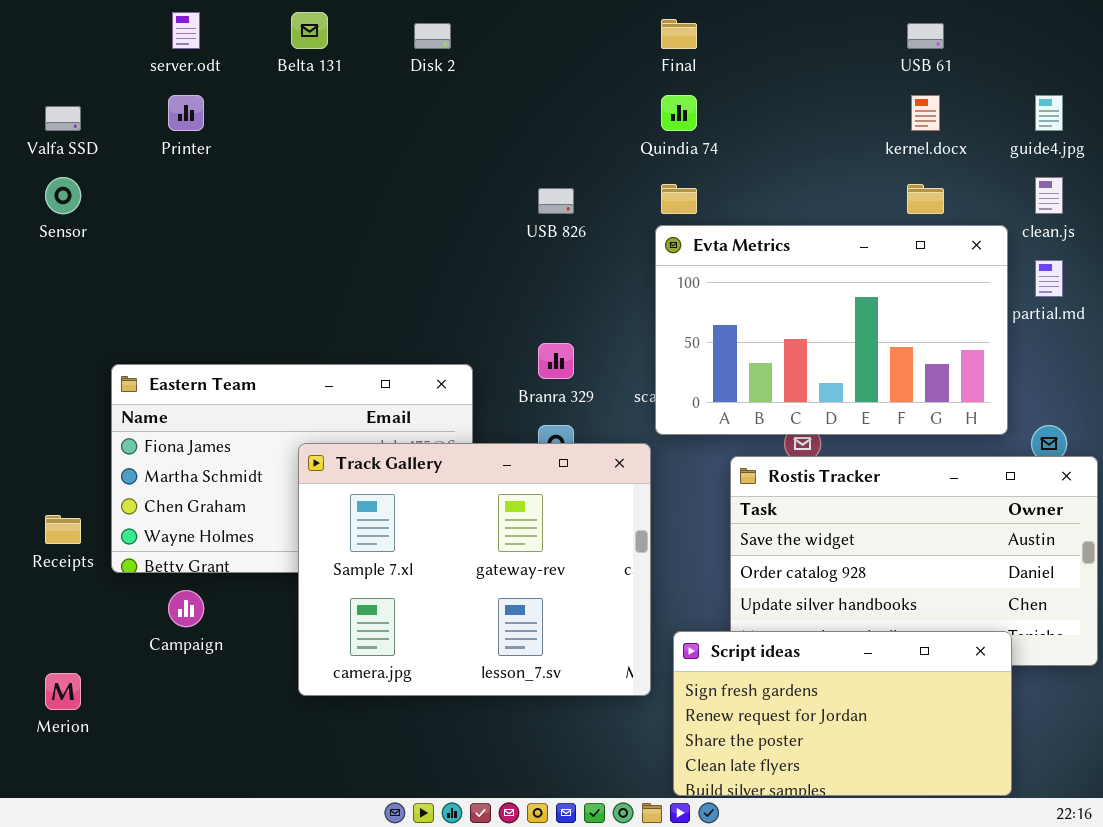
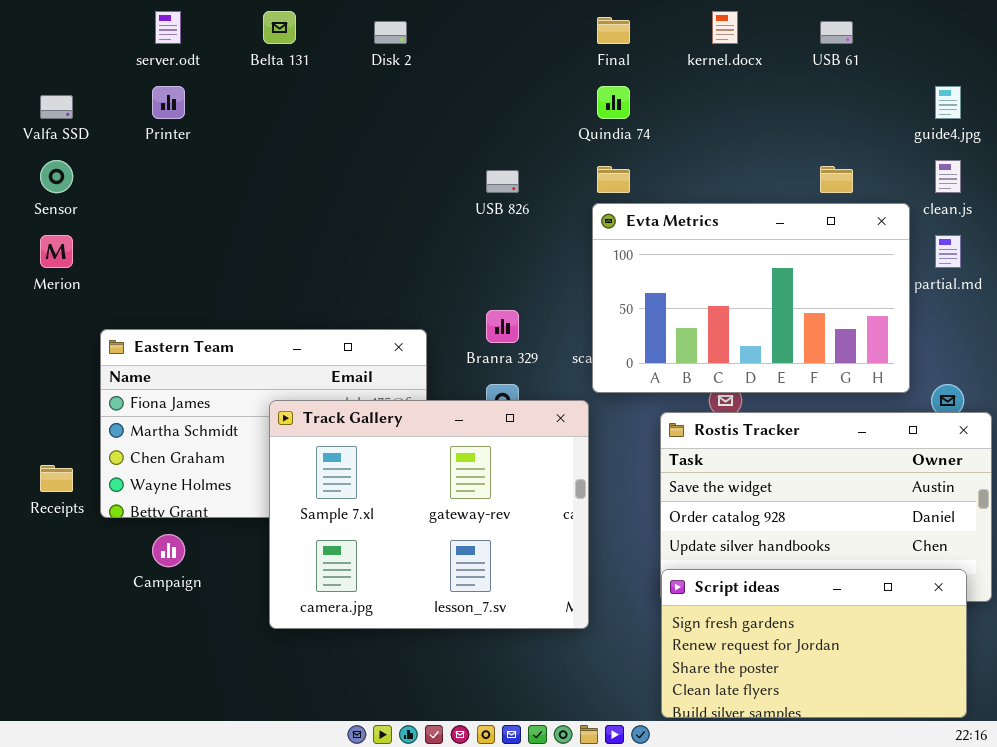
kernel.docx: [911,95,940,131] -> [712,11,738,44], moved
Script ideas: [673,631,1012,796] -> [661,569,967,718], moved
Merion: [45,673,81,710] -> [40,235,73,268], moved

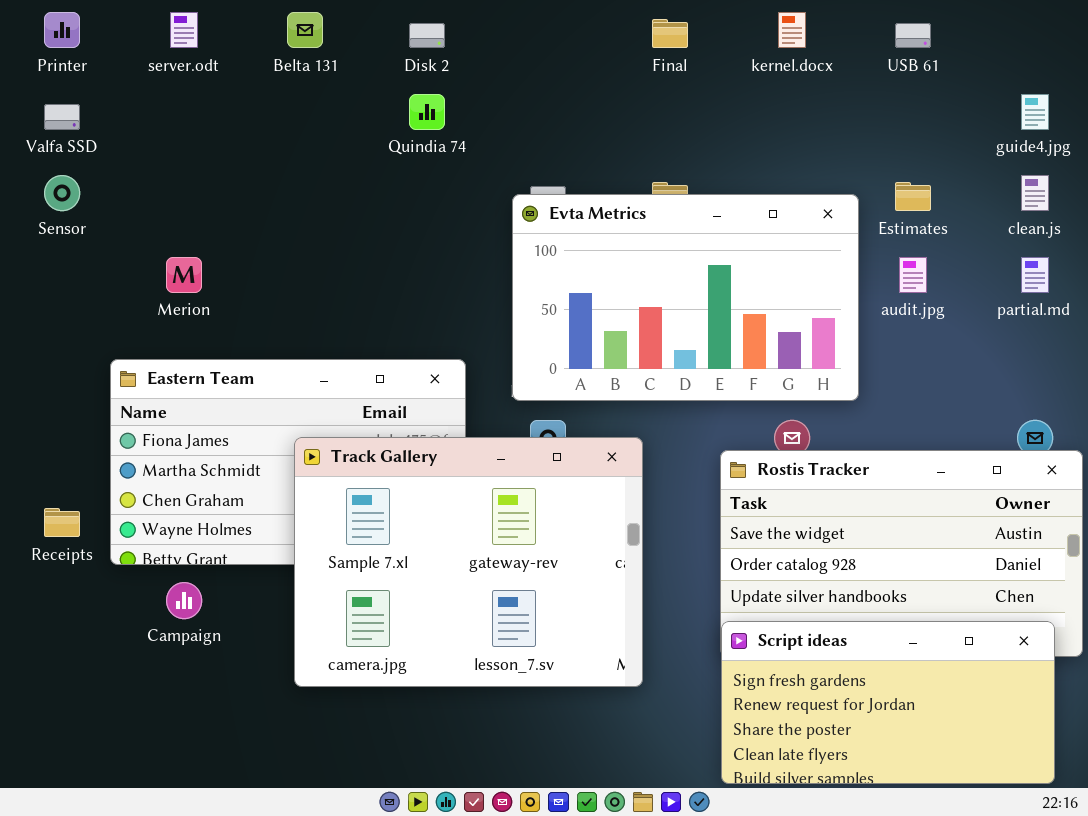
Printer: [152,86,185,119] -> [44,12,80,48], moved
Quindia 74: [597,86,630,119] -> [409,94,445,130], moved
Evta Metrics: [592,203,910,393] -> [512,194,859,401], moved
Merion: [40,235,73,268] -> [166,257,202,293], moved

